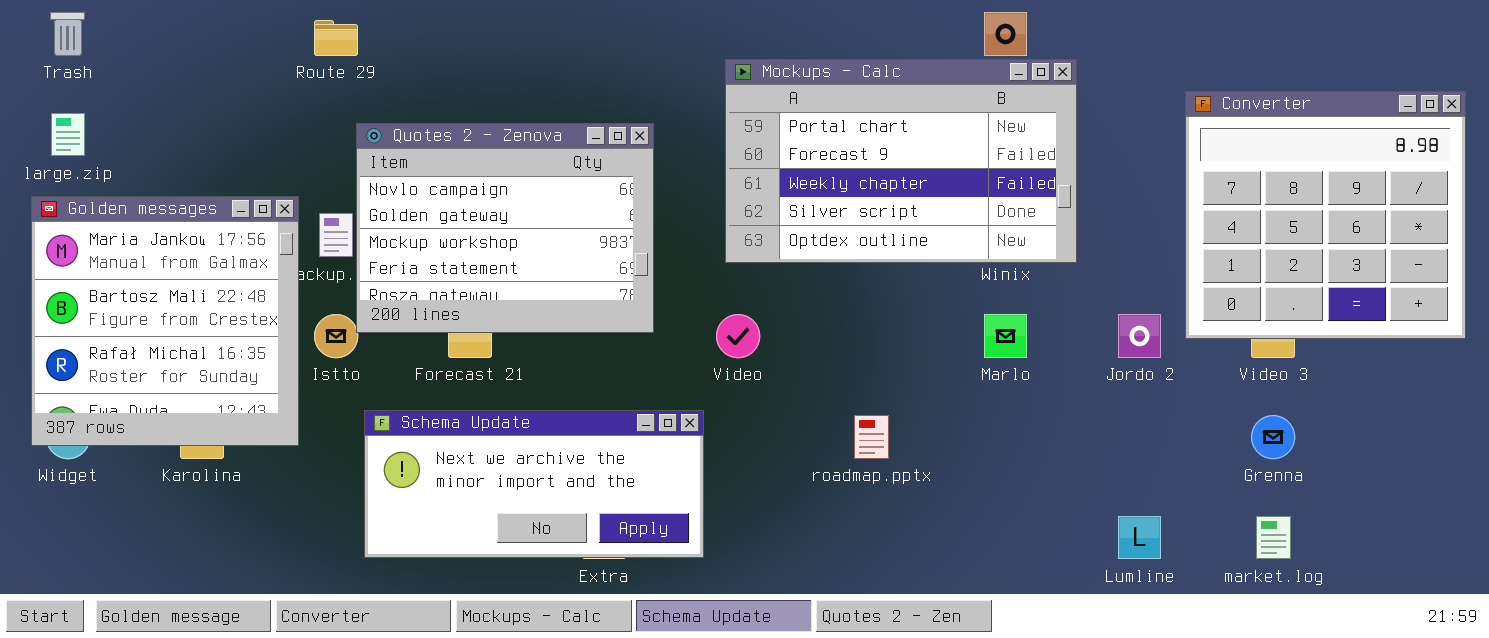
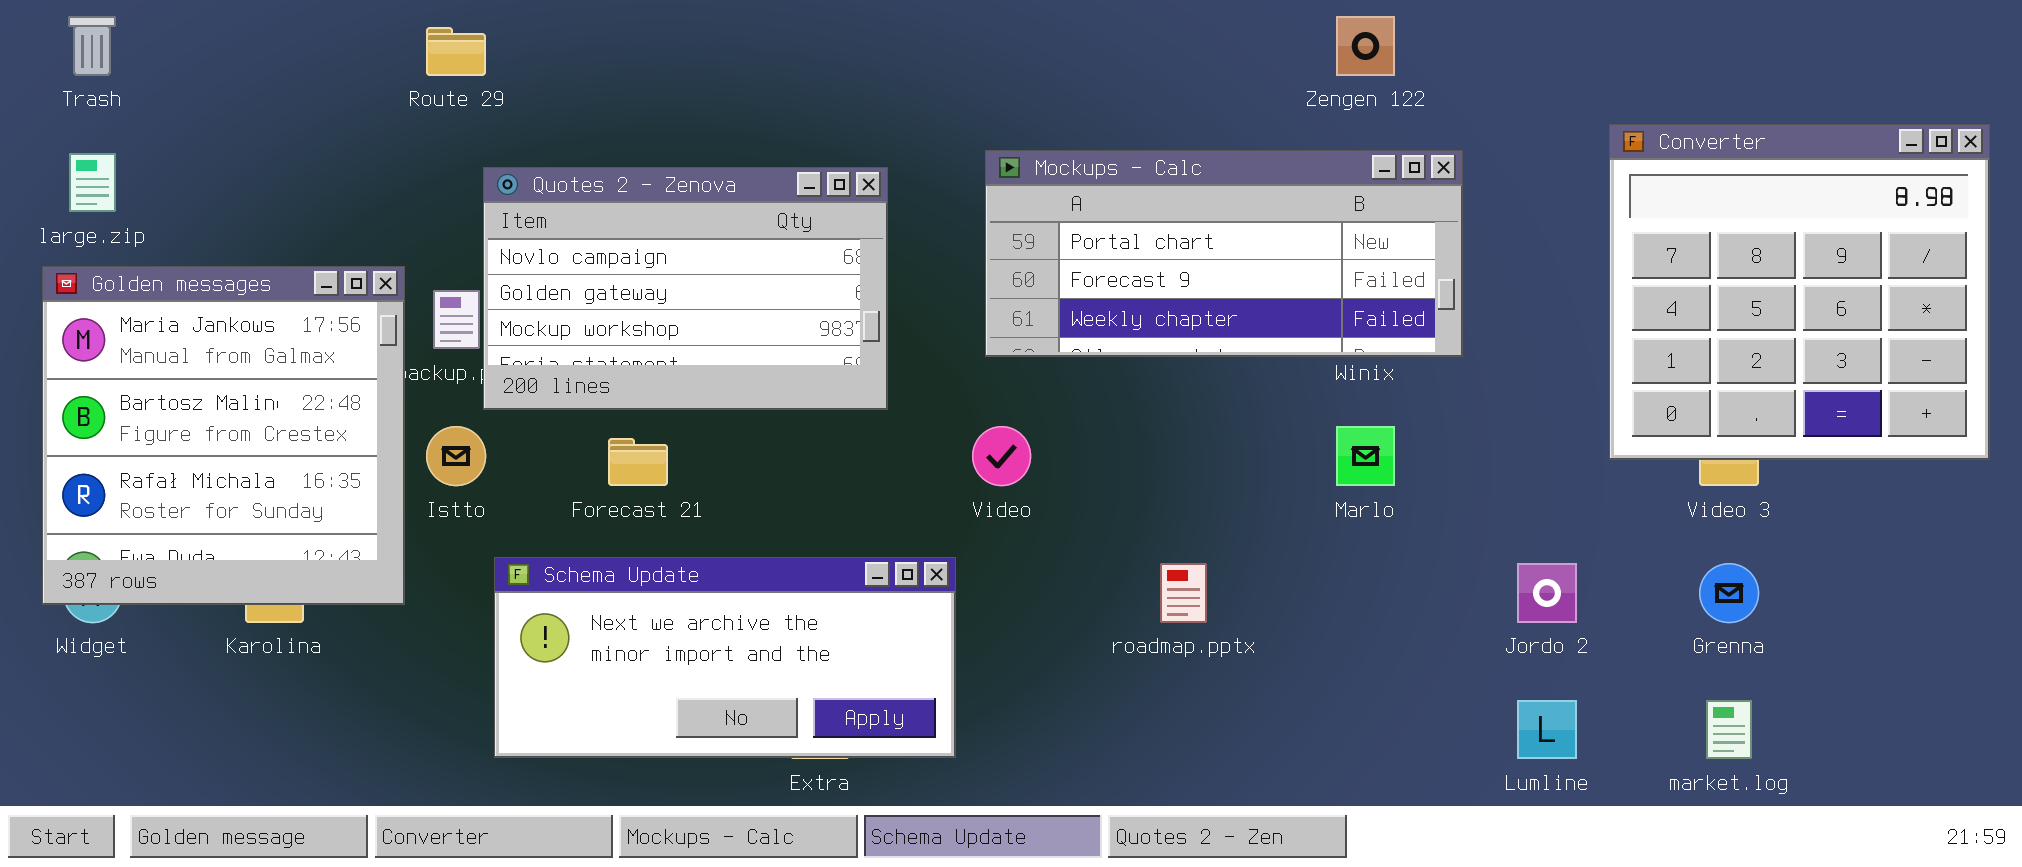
Mockups - Calc: [725,59,1077,263] -> [985,150,1463,357], resized
Quotes 2 - Zenova: [356,123,654,333] -> [483,167,888,410], resized
Jordo 2: [1118,314,1161,358] -> [1517,563,1577,623], moved

